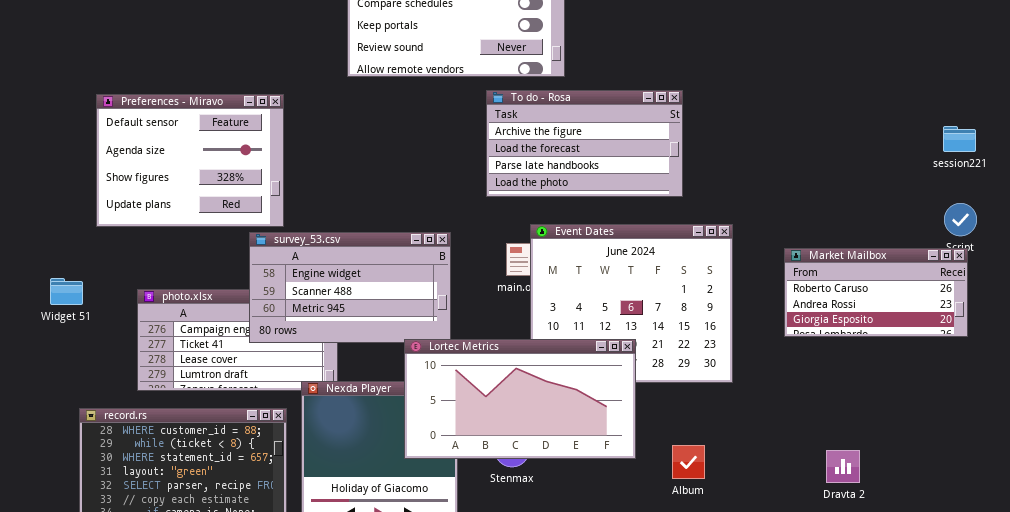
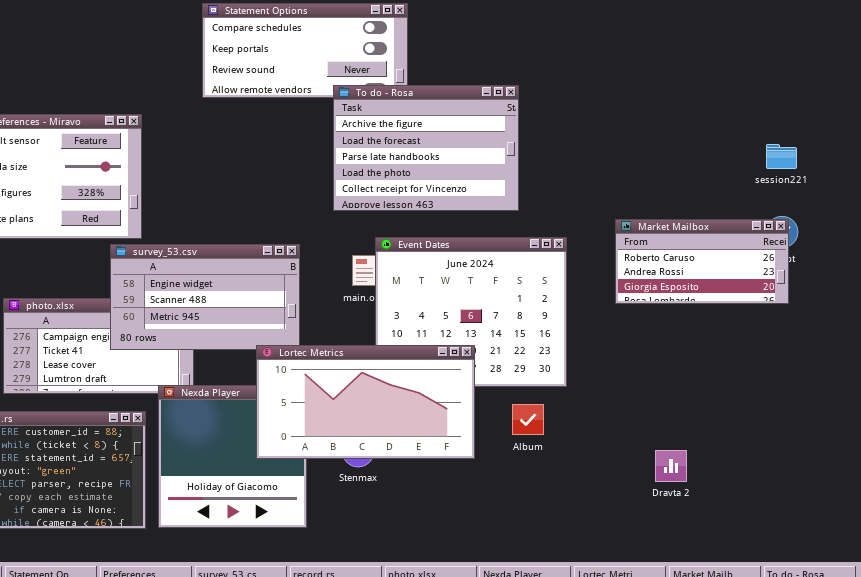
To do - Rosa: [486,90,683,197] -> [333,85,519,211], resized
Market Mailbox: [784,248,968,337] -> [615,219,789,304], moved
Album: [672,445,705,479] -> [512,404,544,435], moved

